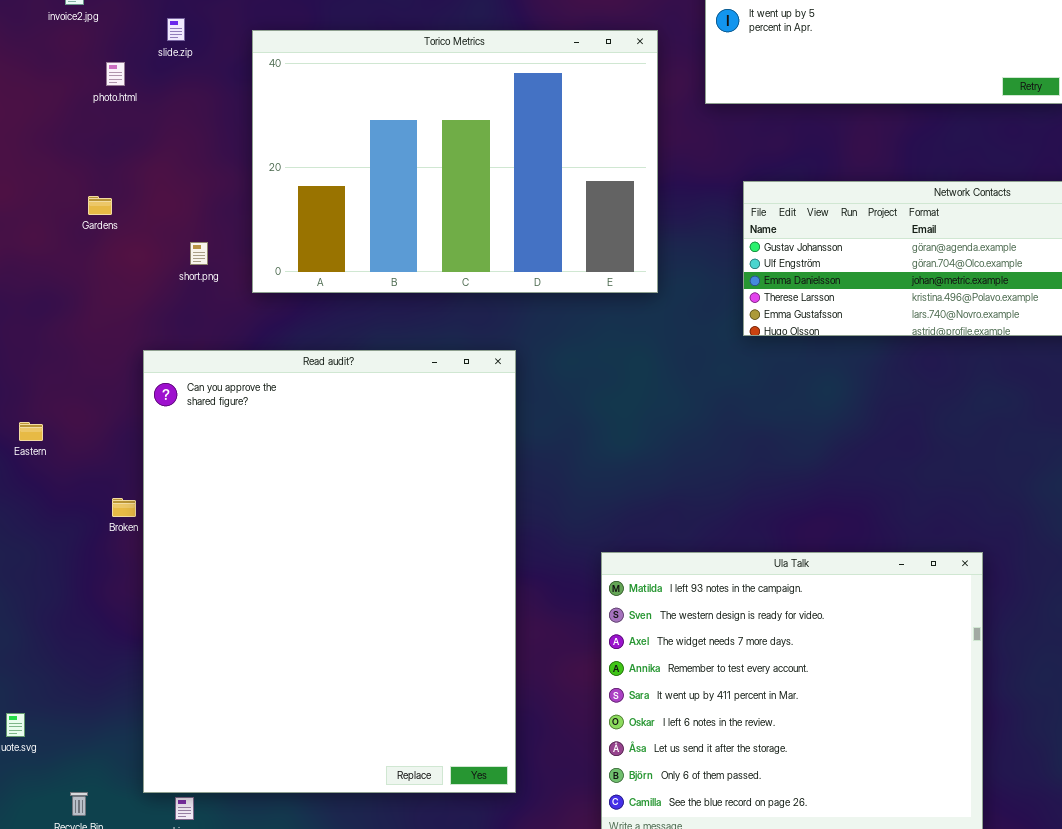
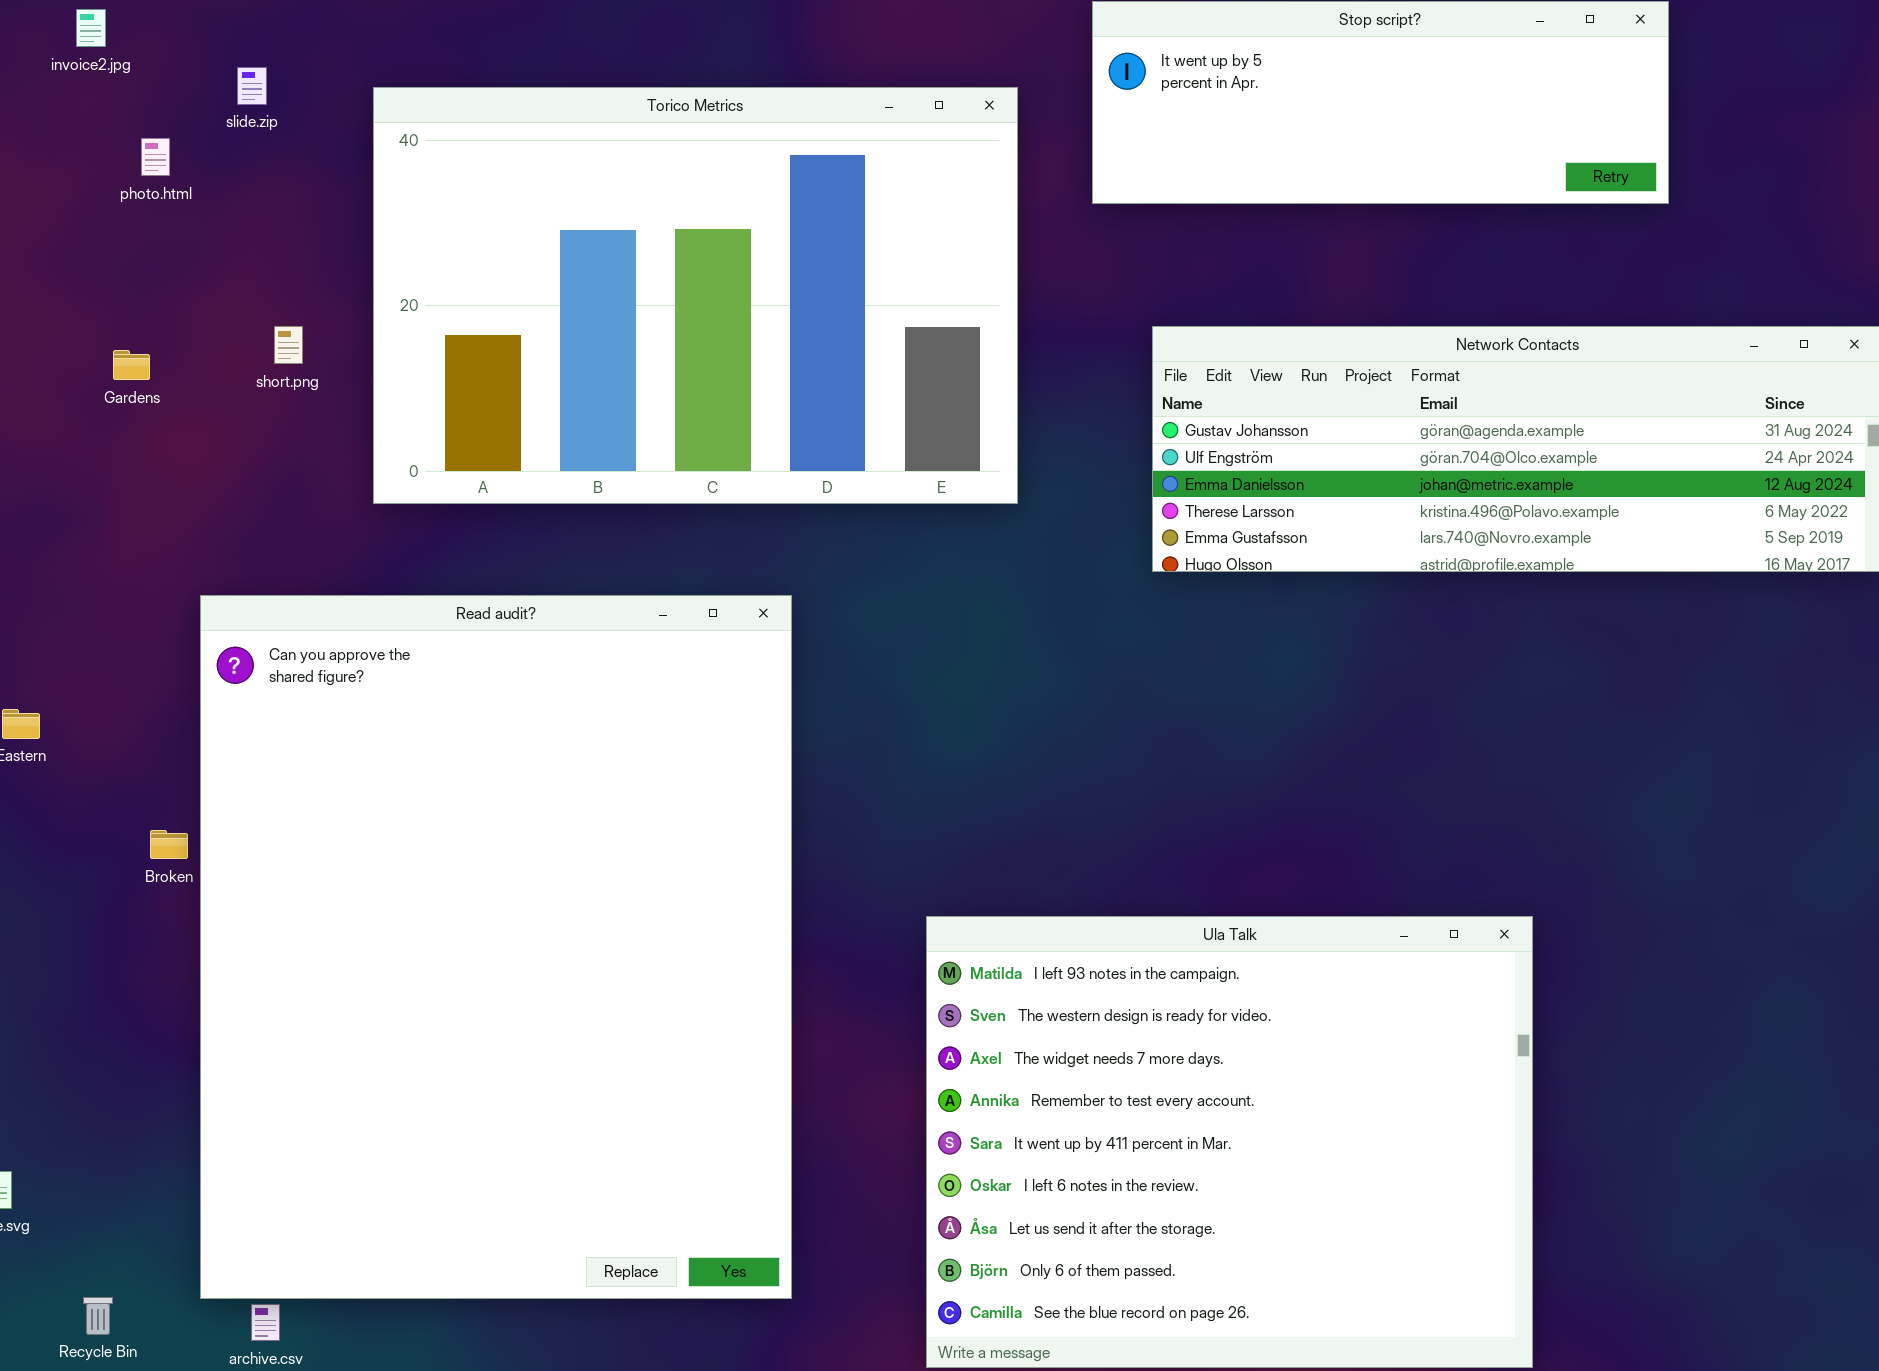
short.png: [190,242,208,265] -> [274,326,303,364], moved

